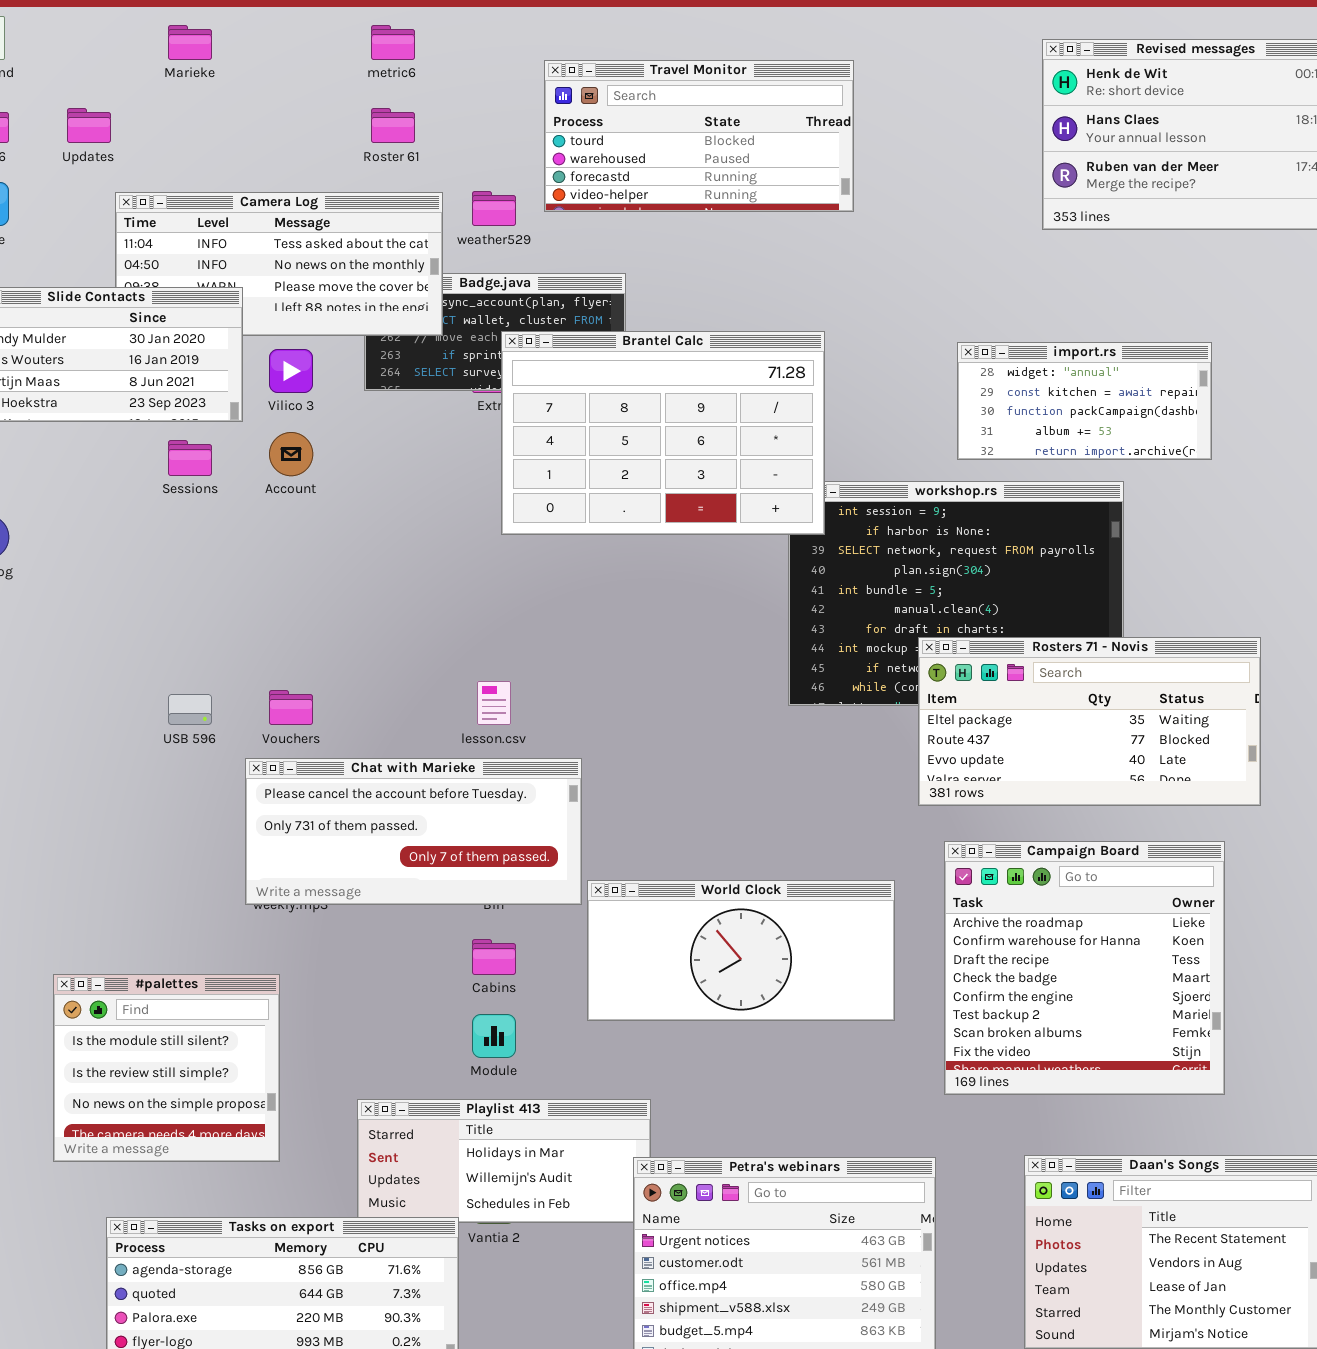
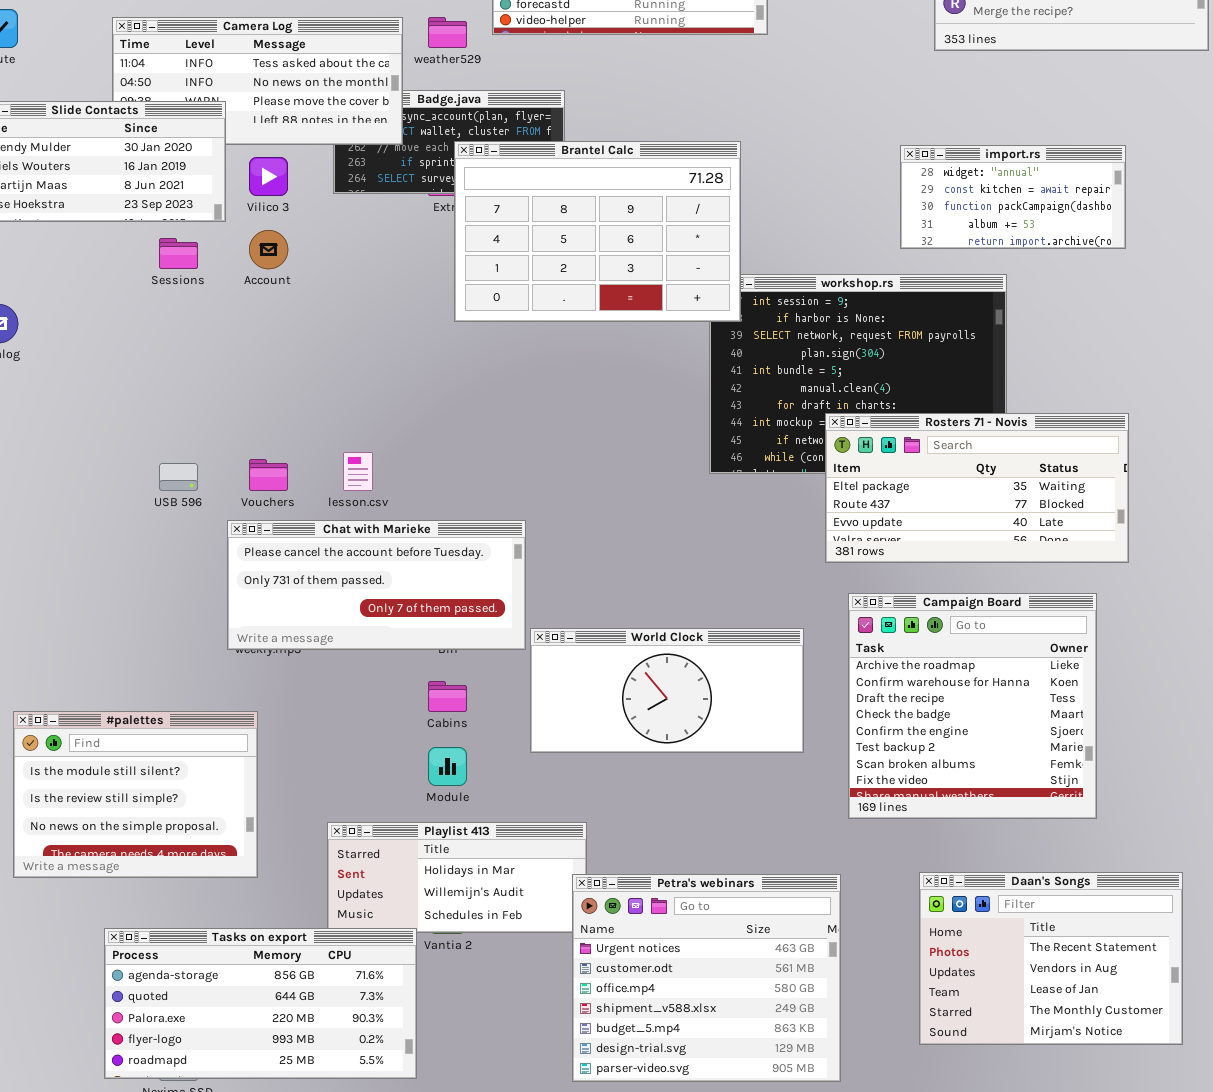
import.rs: [957,342,1212,460] -> [900,145,1126,249], moved
lesson.csv: [477,681,511,725] -> [343,452,373,491], moved
#palettes: [53,974,280,1162] -> [13,711,258,878], resized

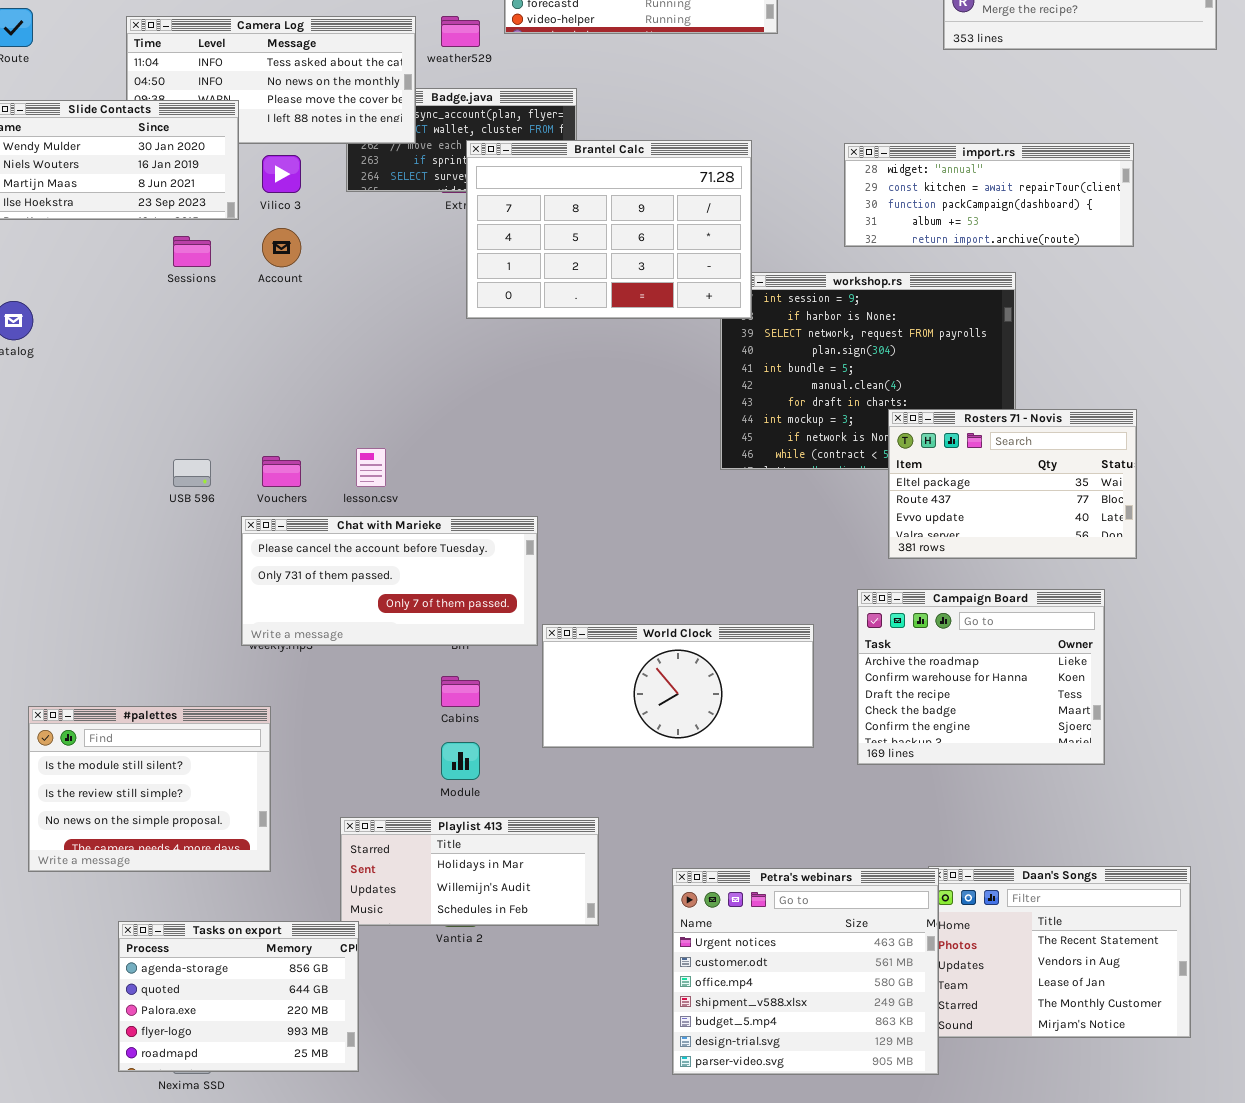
import.rs: [900,145,1126,249] -> [844,143,1134,247], resized
Rosters 71 - Novis: [825,413,1129,563] -> [888,409,1137,559], resized
Campaign Board: [848,593,1097,819] -> [857,589,1105,765], resized
Petra's webinars: [572,874,841,1082] -> [672,868,939,1075], moved
Tasks on export: [104,928,417,1079] -> [118,921,359,1072], resized

